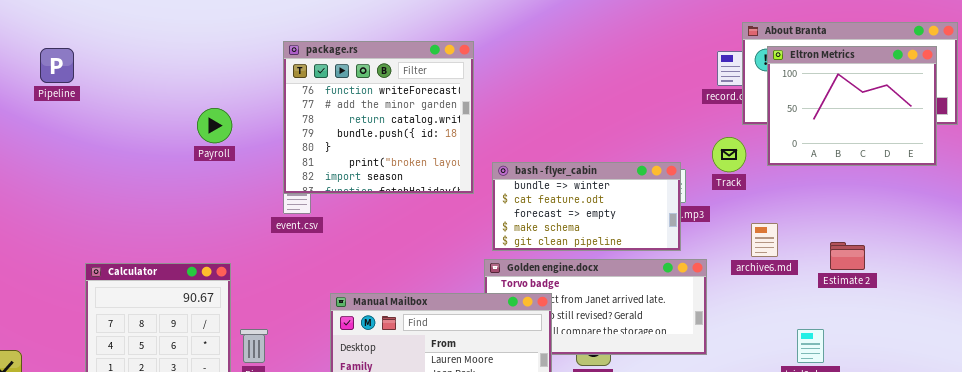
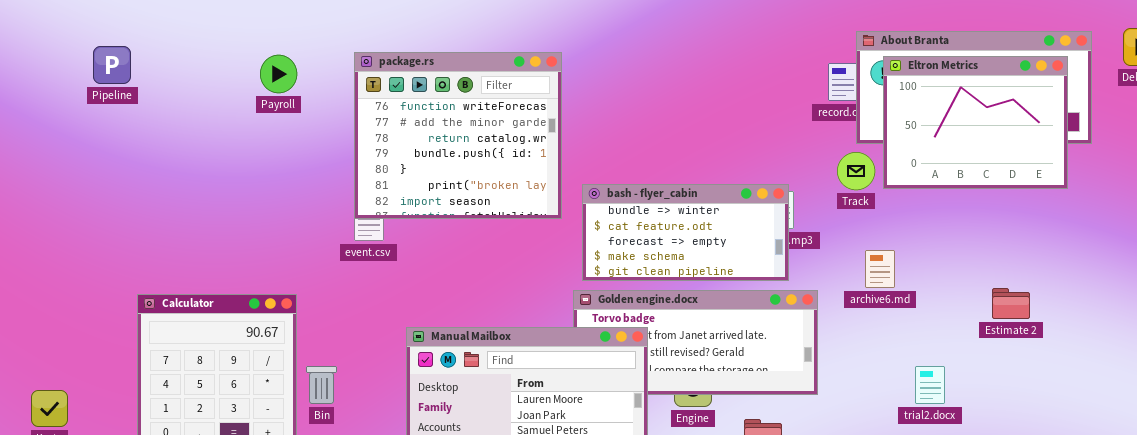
Pipeline: [40,48,74,83] -> [93,46,131,84], moved
Payroll: [197,108,232,143] -> [260,55,297,93], moved
Track: [712,137,746,172] -> [837,152,875,190], moved
Estimate 2: [830,242,865,270] -> [992,288,1030,319], moved

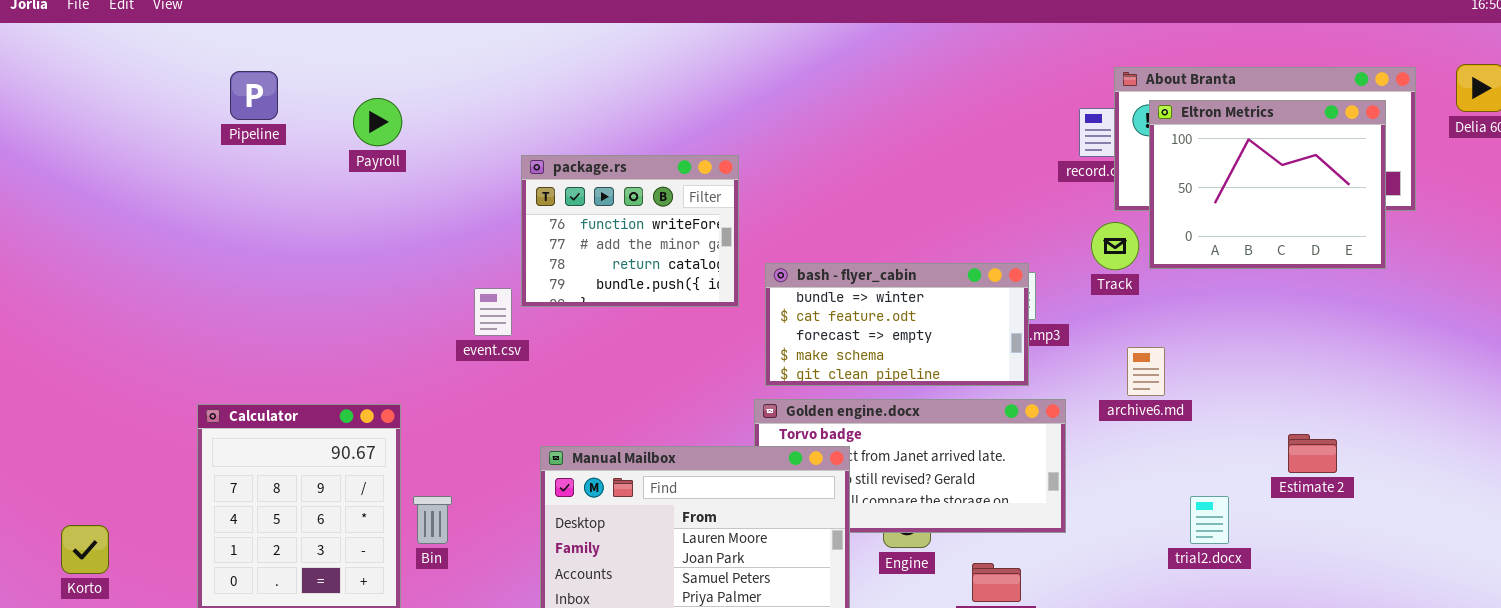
Pipeline: [93,46,131,84] -> [230,71,278,120], moved
package.rs: [354,52,562,219] -> [521,155,739,307], resized
Estimate 2: [992,288,1030,319] -> [1288,434,1337,473], moved

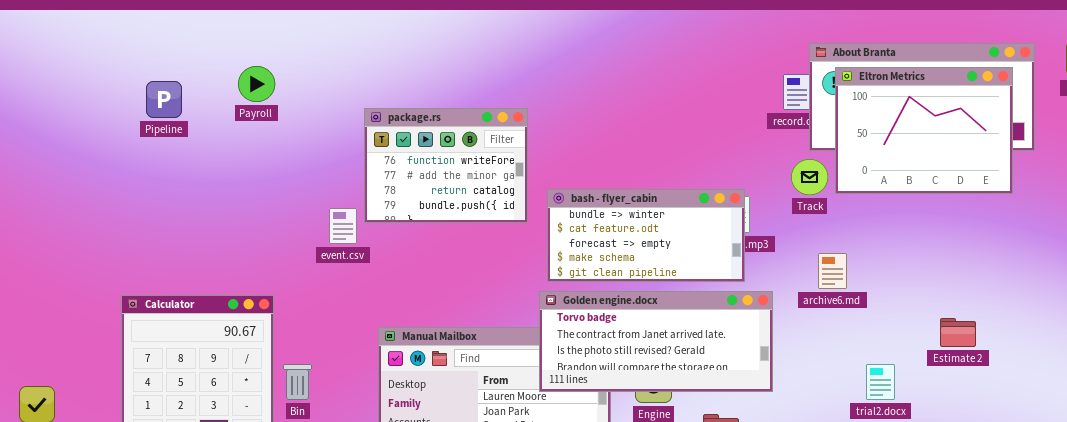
Pipeline: [230,71,278,120] -> [146,81,182,118], moved
Golden engine.docx: [754,399,1066,533] -> [539,291,773,392], raised

